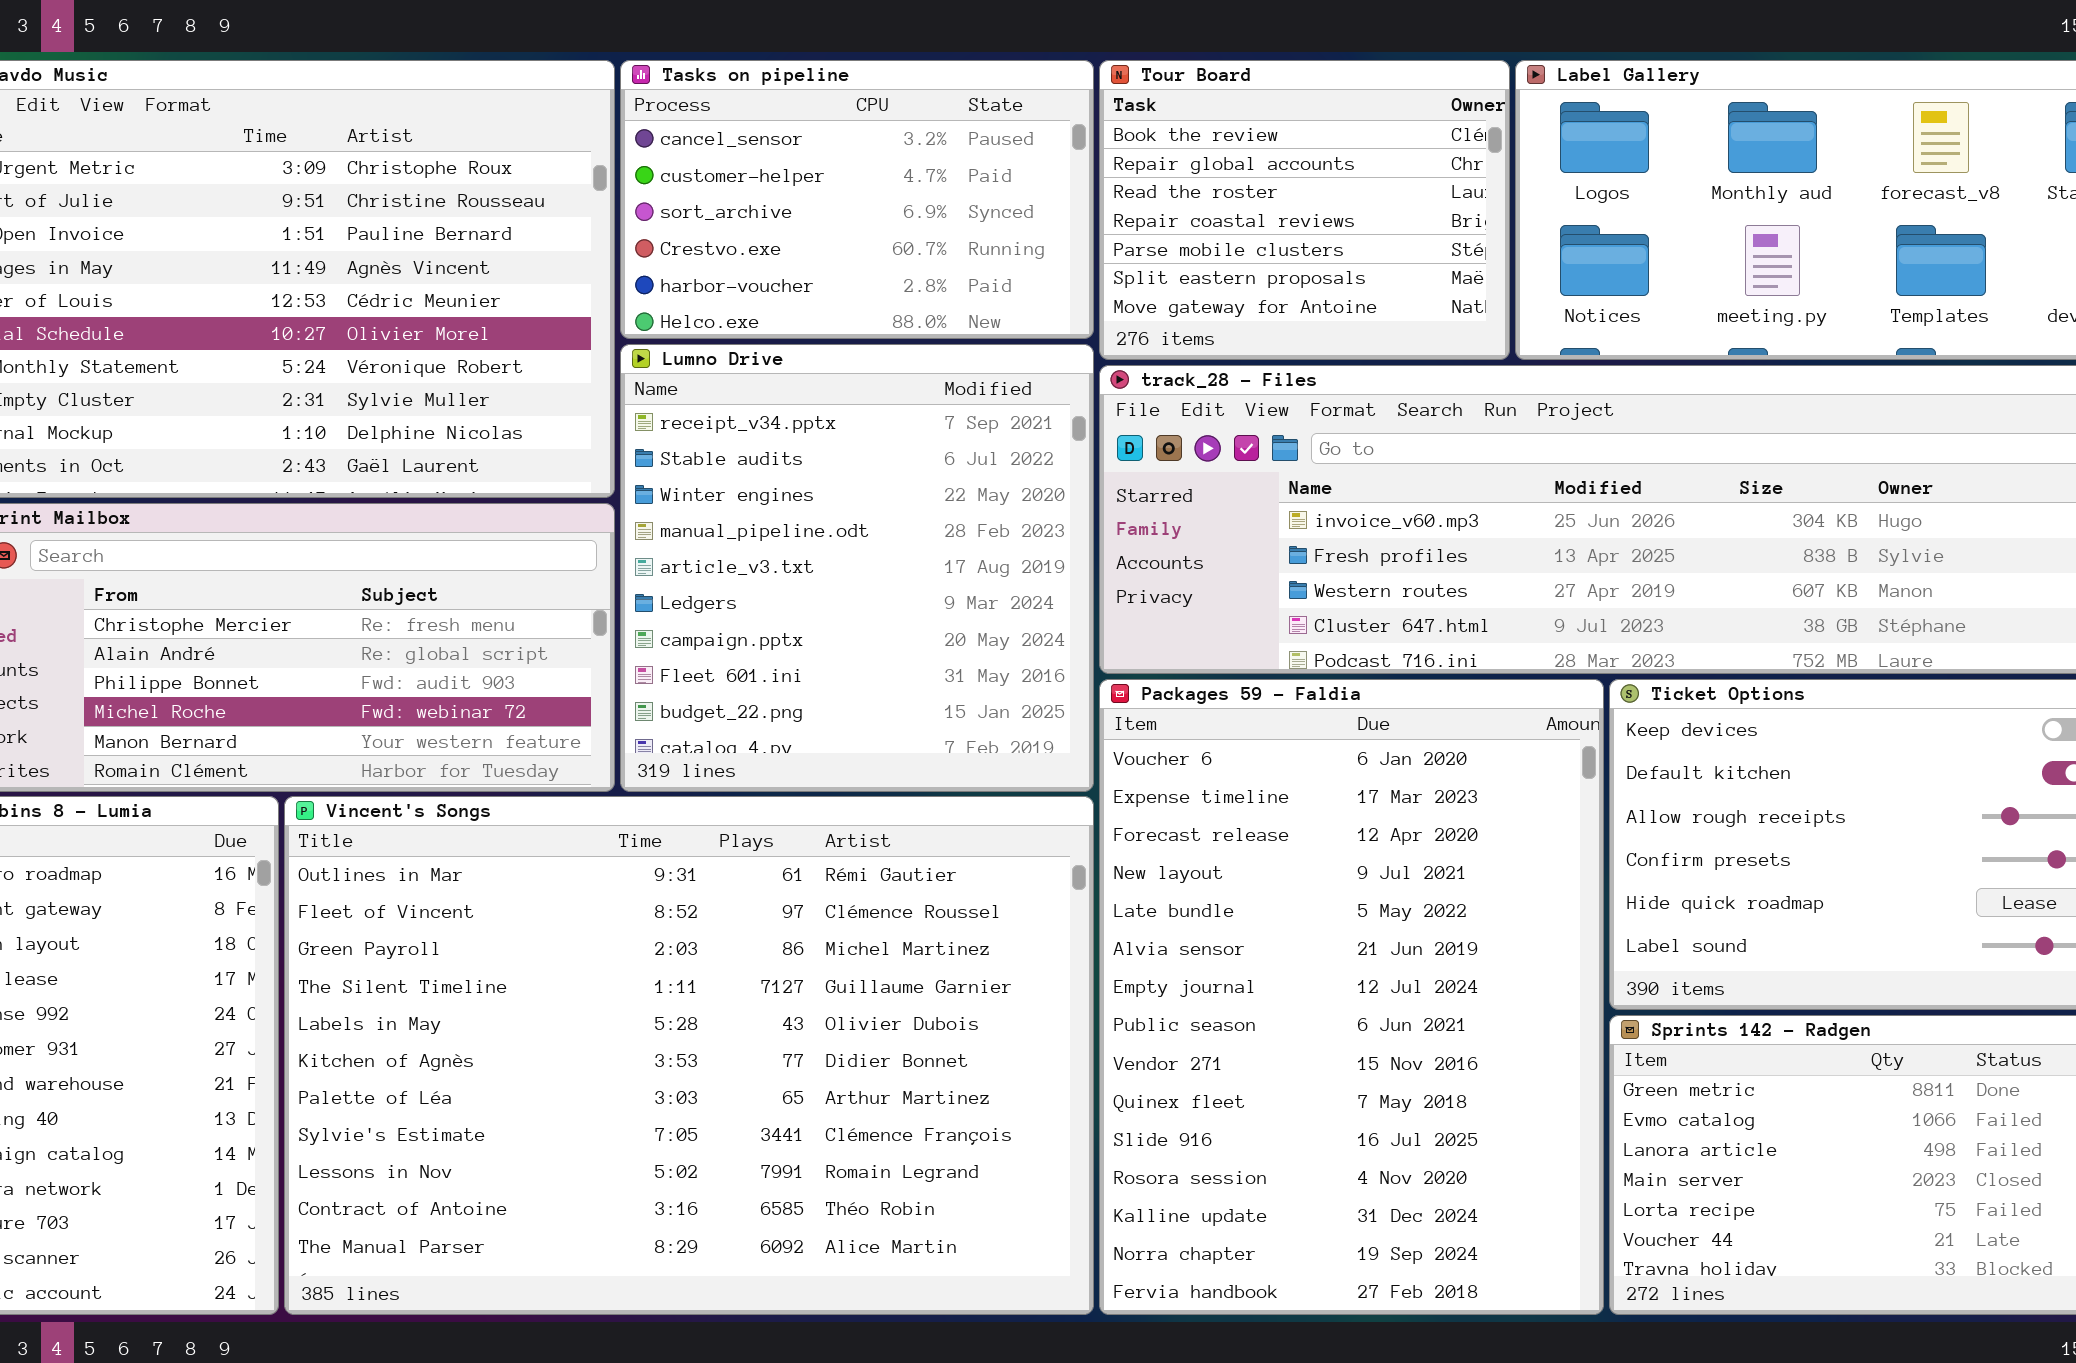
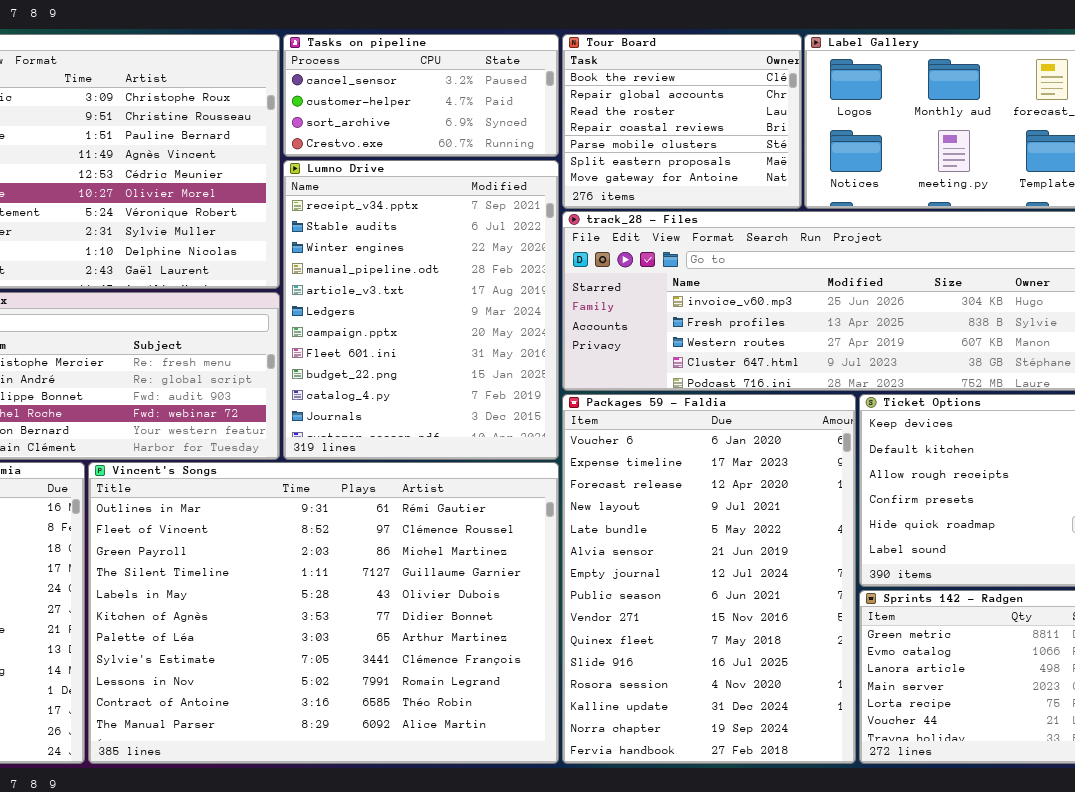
Tasks on pipeline: [620,60,1094,339] -> [283,34,559,157], resized
Lumno Drive: [620,344,1094,792] -> [283,160,559,460], resized

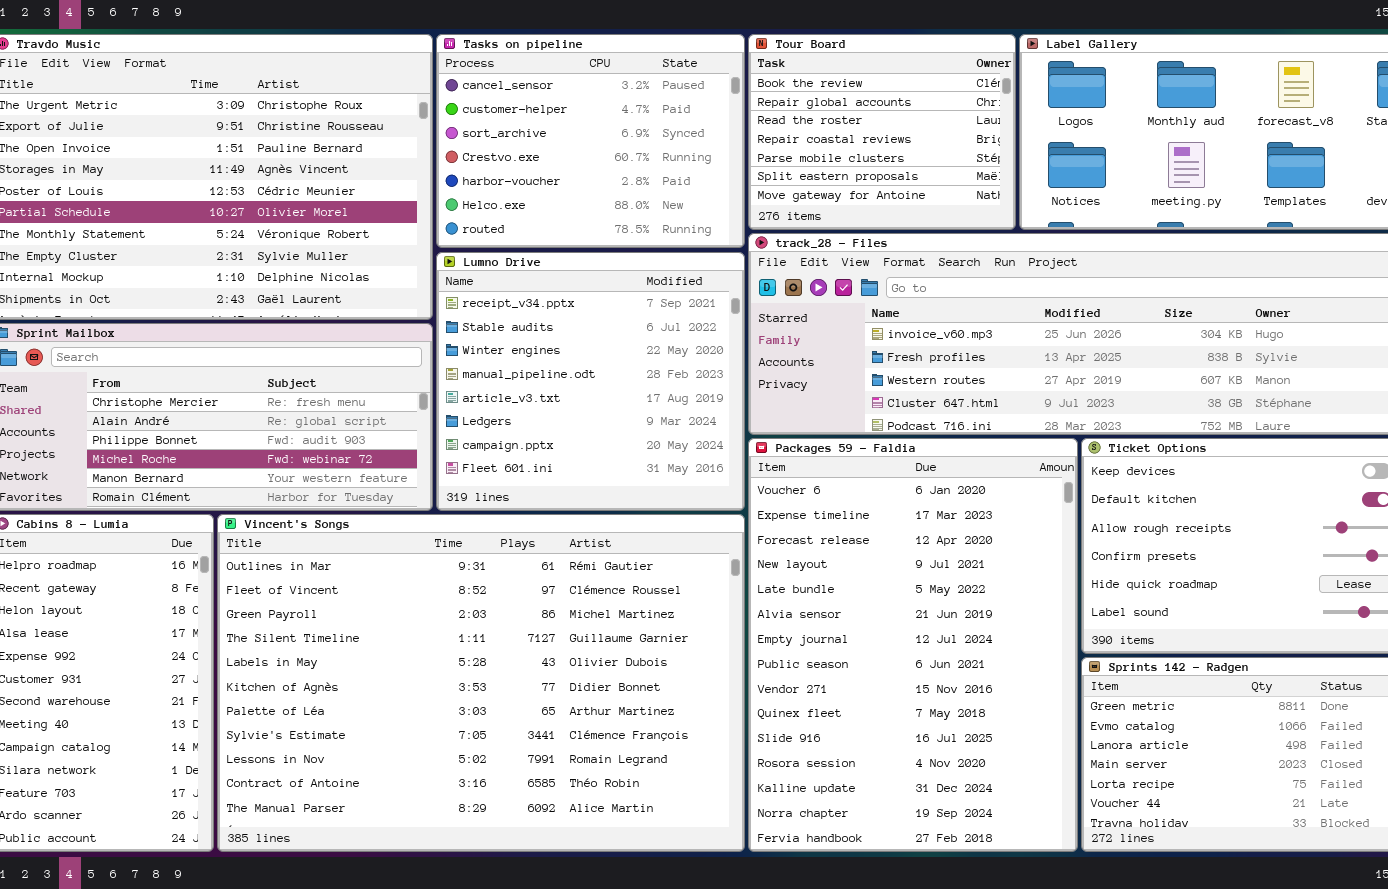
Tasks on pipeline: [283,34,559,157] -> [436,34,745,248], resized
Lumno Drive: [283,160,559,460] -> [436,252,745,511], resized

